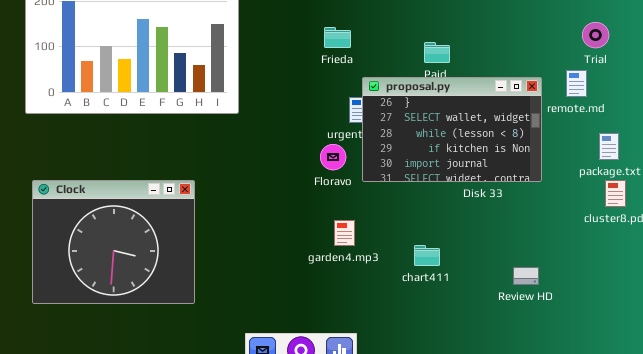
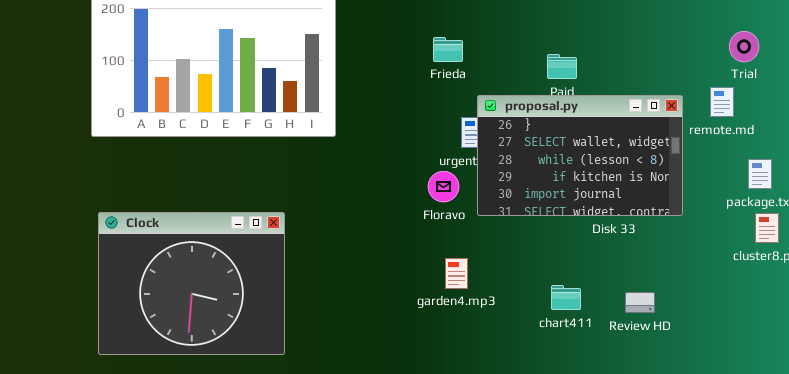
chart411: [414,245,440,266] -> [551,285,581,310], moved
Review HD: [513,267,539,285] -> [625,292,655,313], moved

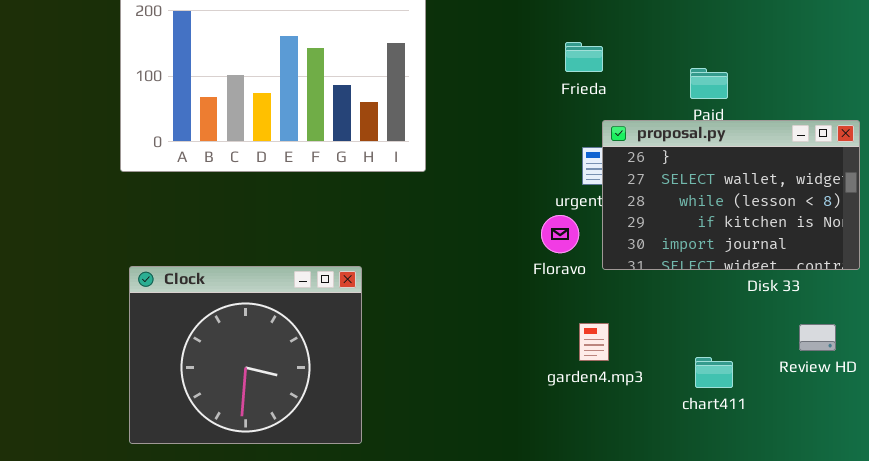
Frieda: [433,37,463,62] -> [565,42,603,72], moved
garden4.mp3: [445,258,468,289] -> [579,323,609,361], moved
Review HD: [625,292,655,313] -> [799,324,836,351], moved

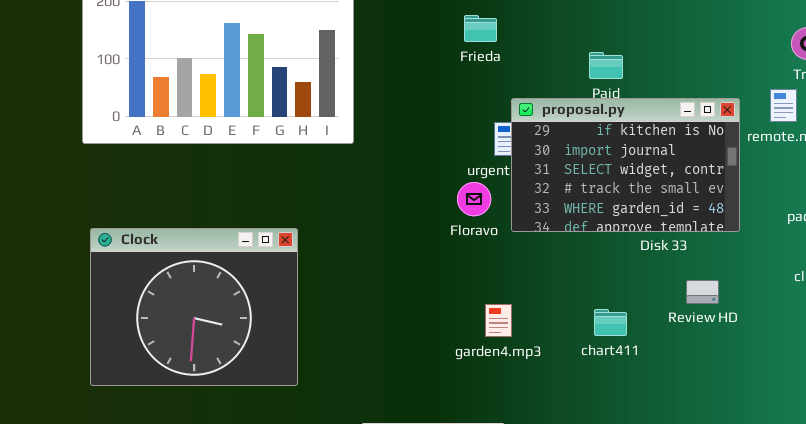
Frieda: [565,42,603,72] -> [464,15,497,42], moved
proposal.py: [602,120,860,270] -> [511,98,740,232], scrolled down 3 rows
garden4.mp3: [579,323,609,361] -> [485,304,512,337], moved

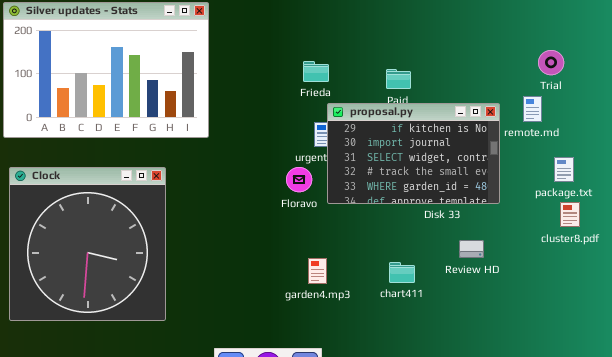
Frieda: [464,15,497,42] -> [303,61,329,82], moved
Clock: [90,228,298,386] -> [9,167,166,321], resized

